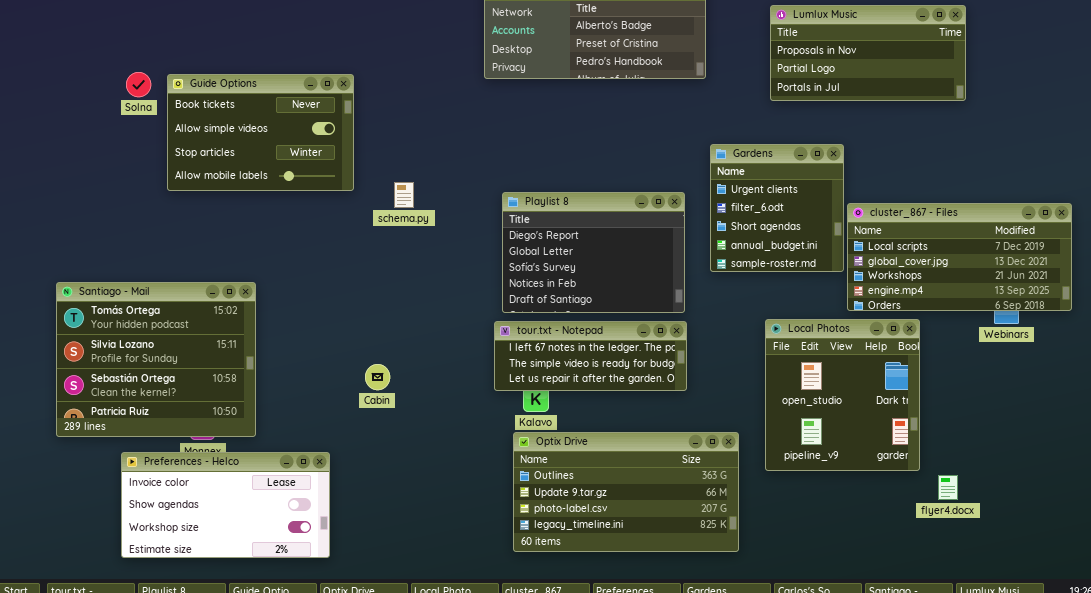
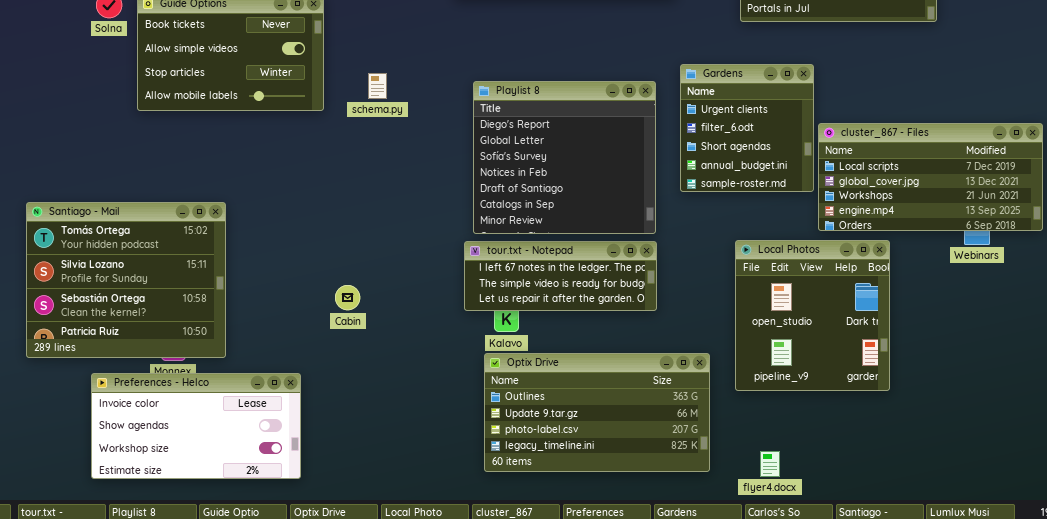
schema.py: [394,182,414,208] -> [368,73,387,99], moved
Playlist 8: [502,192,685,313] -> [473,81,656,234], resized
flyer4.docx: [938,475,958,500] -> [760,451,780,477], moved

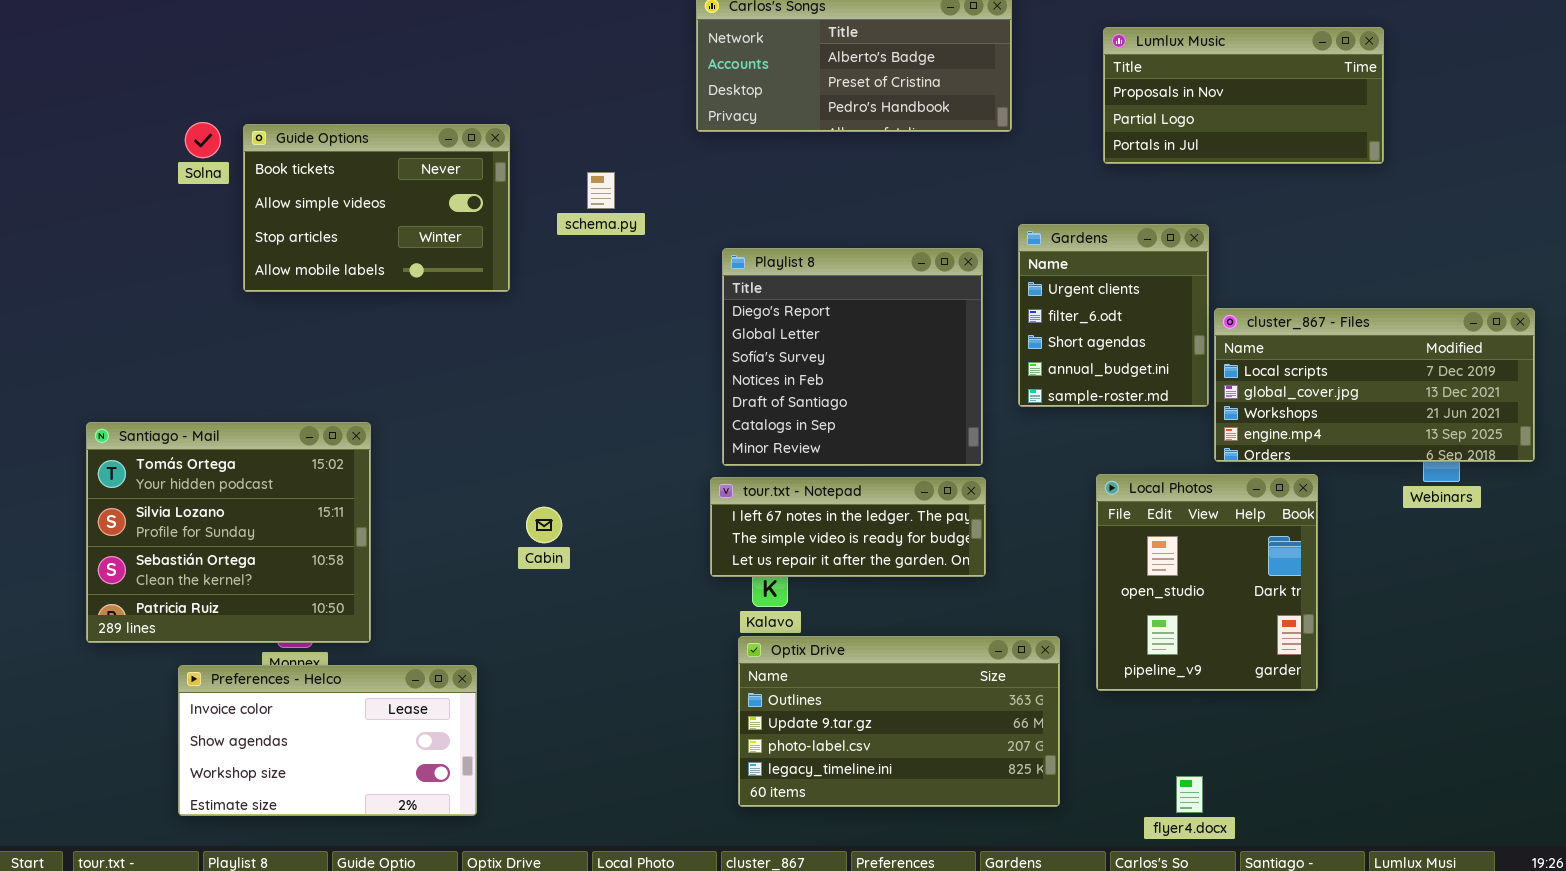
schema.py: [368,73,387,99] -> [587,172,615,209], moved
Cabin: [335,285,360,310] -> [526,507,562,543], moved
flyer4.docx: [760,451,780,477] -> [1176,776,1203,813], moved

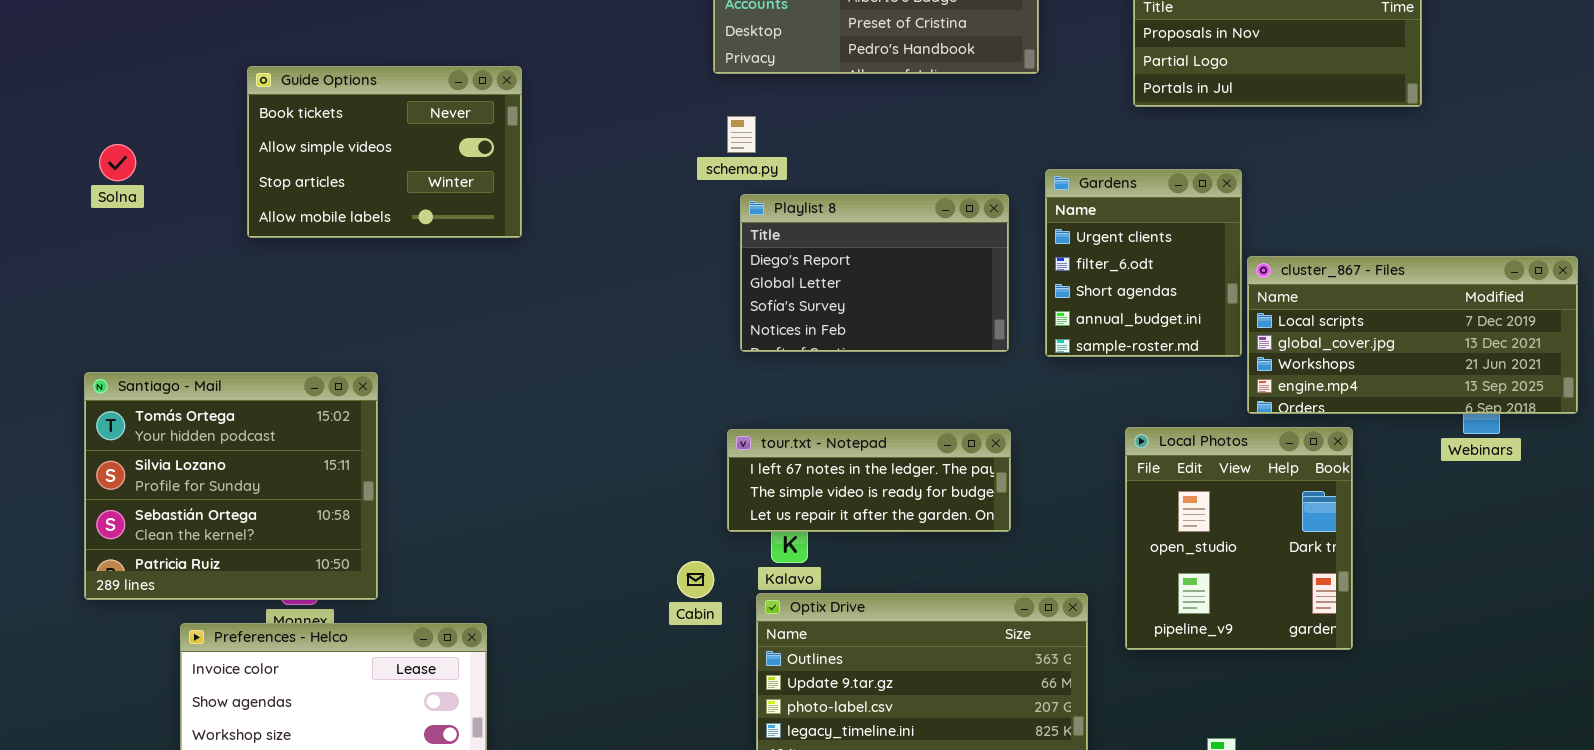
Solna: [185,122,221,158] -> [99,144,136,181], moved
schema.py: [587,172,615,209] -> [727,116,756,153], moved
Playlist 8: [722,248,983,466] -> [740,194,1009,352], resized
Cabin: [526,507,562,543] -> [677,561,714,598], moved

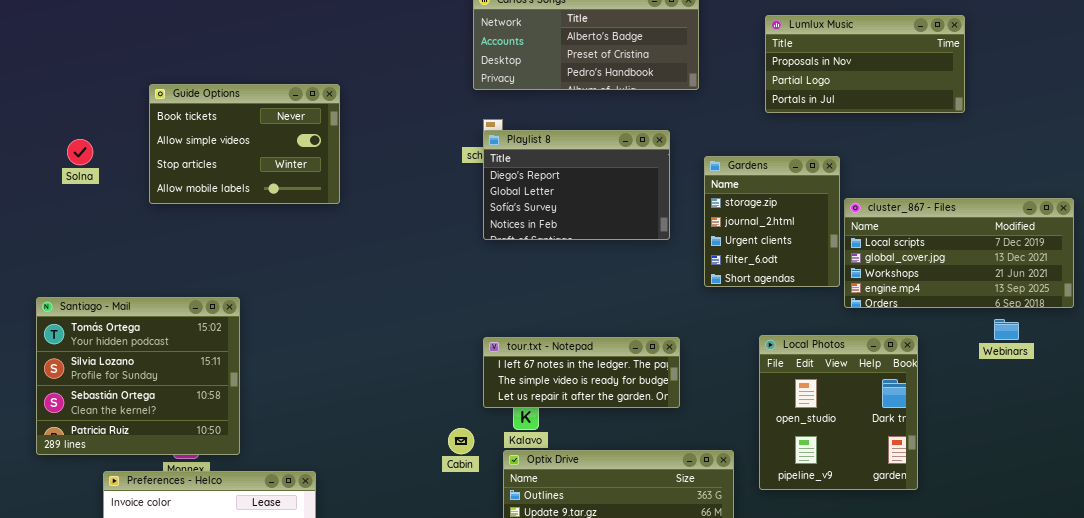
Solna: [99,144,136,181] -> [67,139,93,165], moved
Gardens: [1045,169,1242,357] -> [704,156,840,287], scrolled up 2 rows
Playlist 8: [740,194,1009,352] -> [483,130,670,240], moved
cluster_867 - Files: [1247,256,1578,414] -> [844,198,1074,308], moved

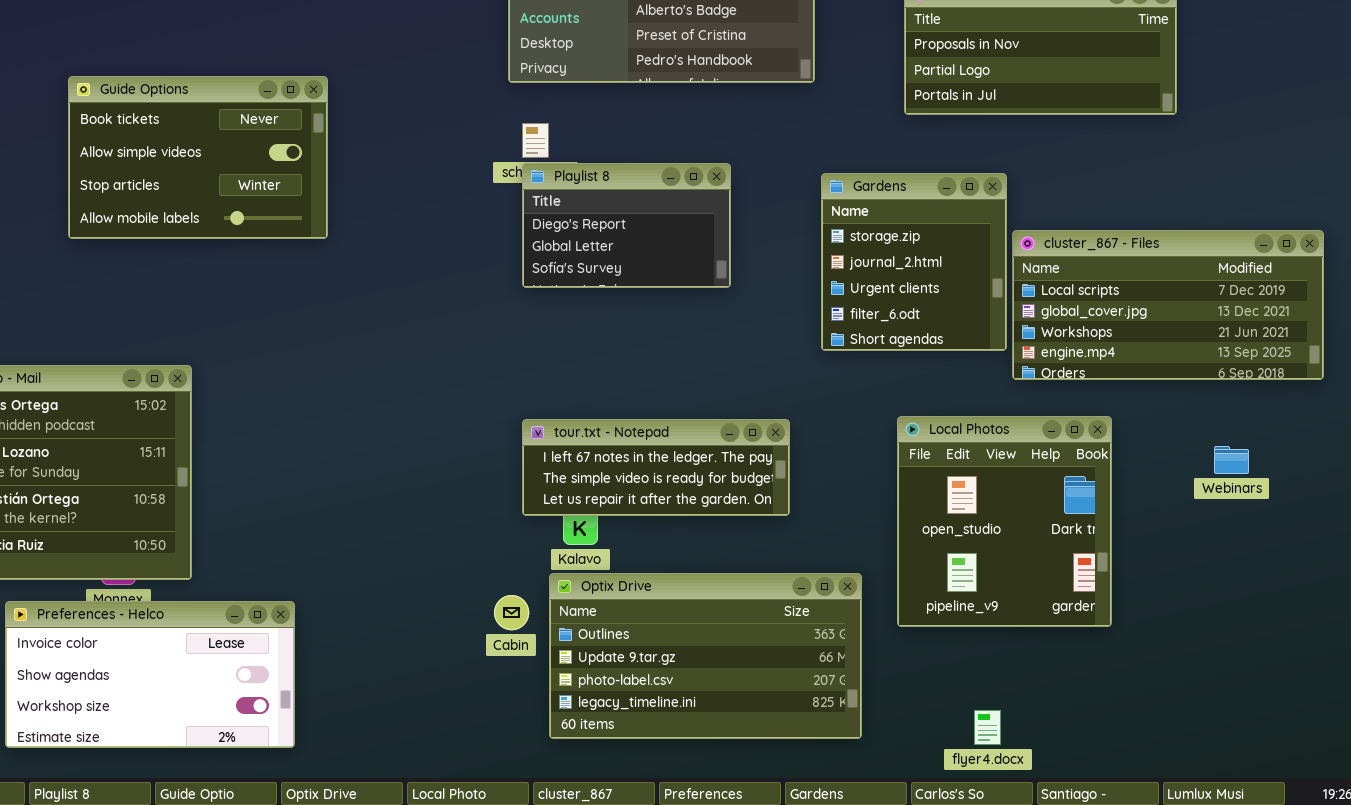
Playlist 8: [483,130,670,240] -> [522,163,731,288], resized
Webinars: [994,319,1019,340] -> [1214,446,1249,474], moved
Cabin: [448,428,474,454] -> [494,595,529,630], moved

